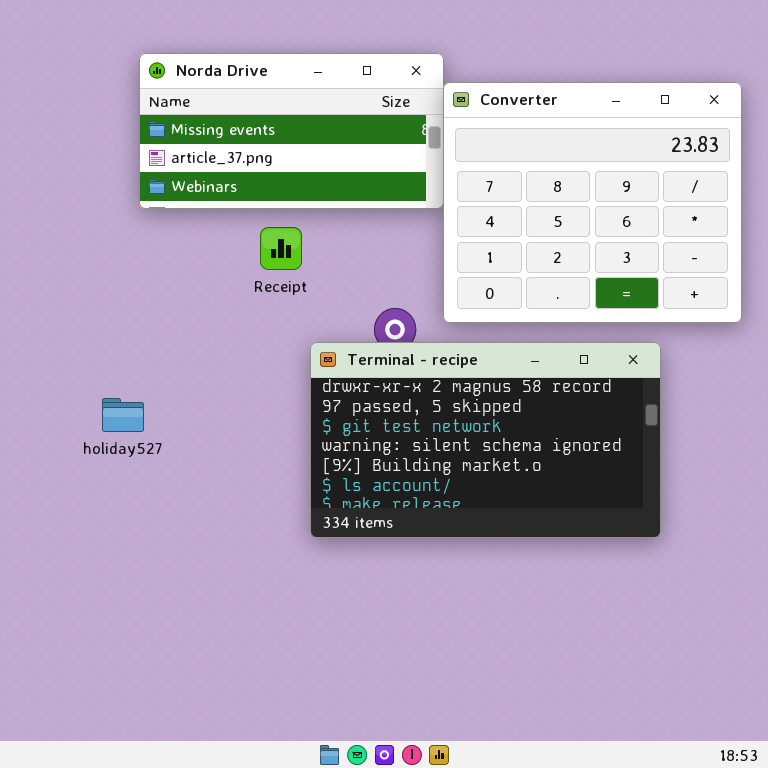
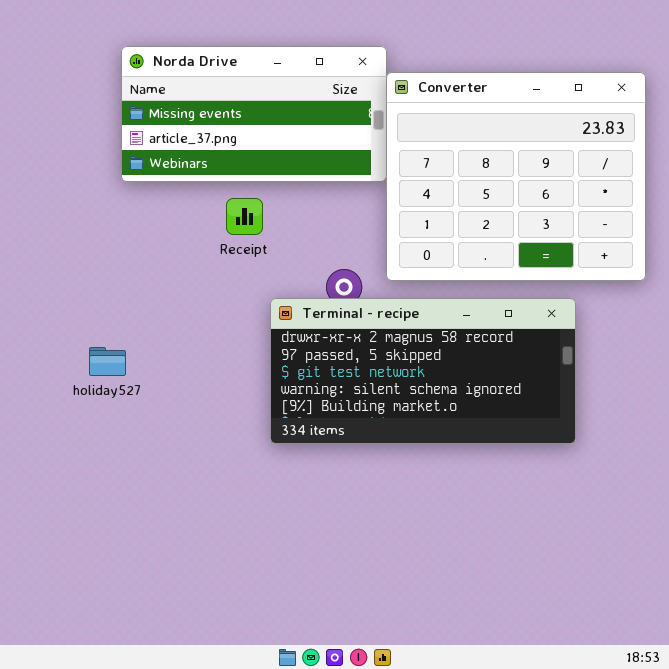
Terminal - recipe: [310,342,661,538] -> [270,298,576,444], resized

